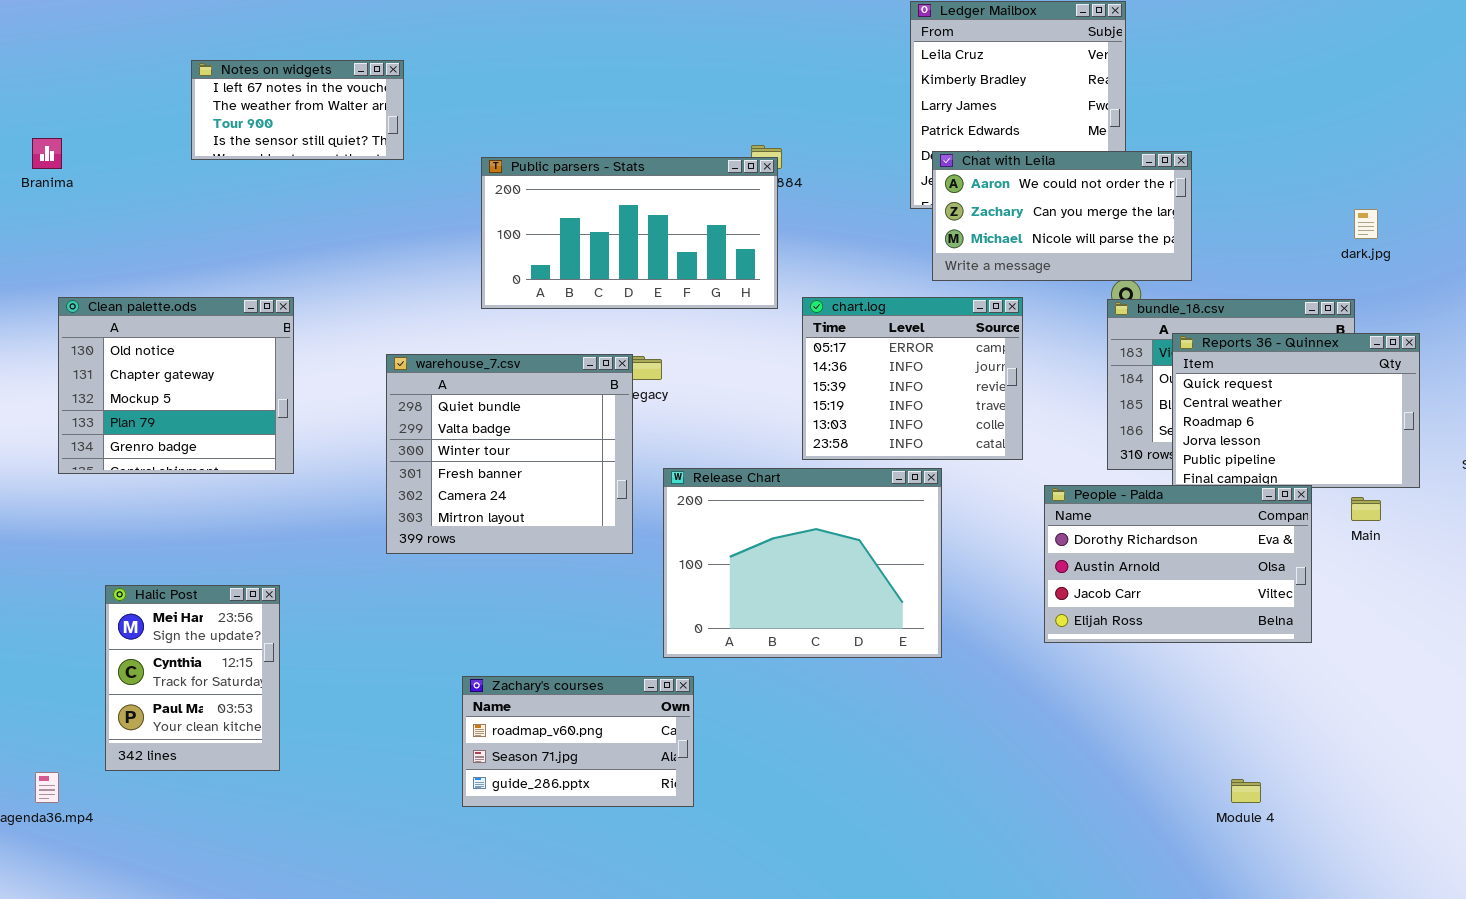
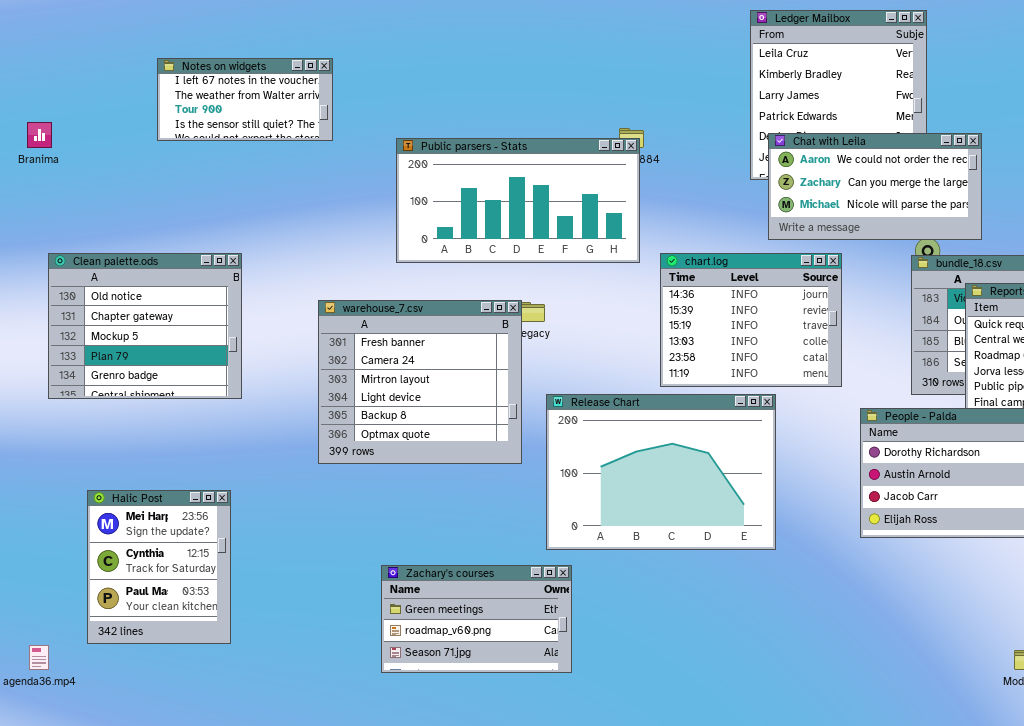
chart.log: [802,297,1023,460] -> [660,253,842,387], scrolled down 1 row
warehouse_7.csv: [386,354,633,554] -> [318,300,522,464], scrolled down 3 rows
Zachary's courses: [462,676,694,807] -> [381,565,572,673], scrolled up 1 row

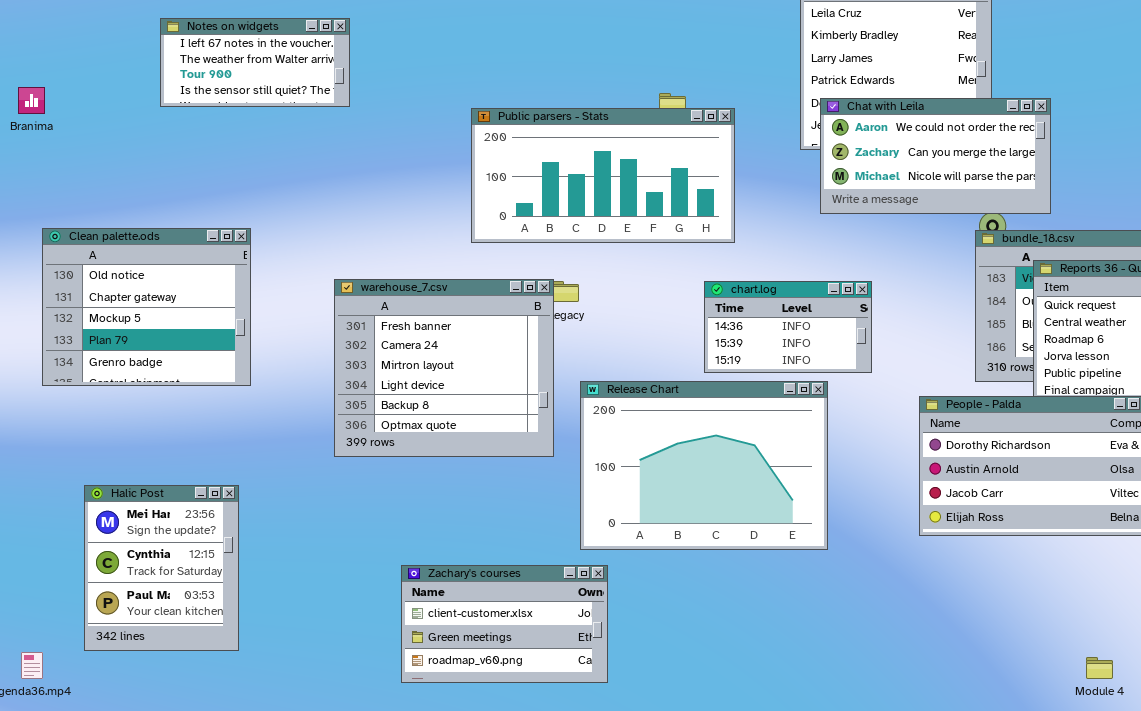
Public parsers - Stats: [396,138,640,263] -> [471,108,735,243], moved
chart.log: [660,253,842,387] -> [704,281,872,373], resized
Zachary's courses: [381,565,572,673] -> [401,565,608,683], scrolled up 1 row

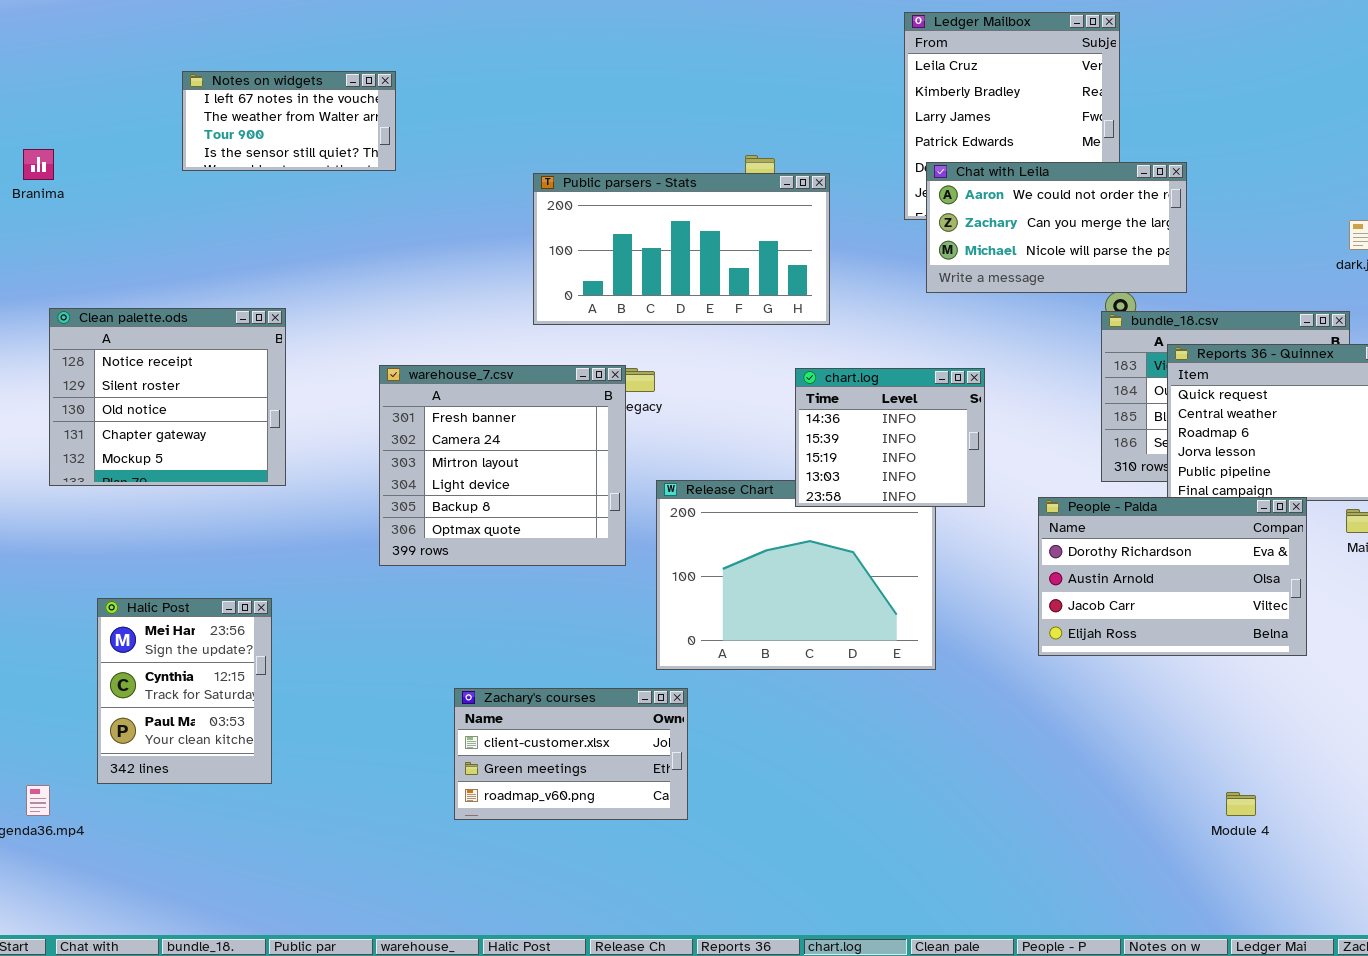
Clean palette.ods: [42,228,251,386] -> [49,308,286,486], scrolled up 2 rows
chart.log: [704,281,872,373] -> [795,368,985,507], resized

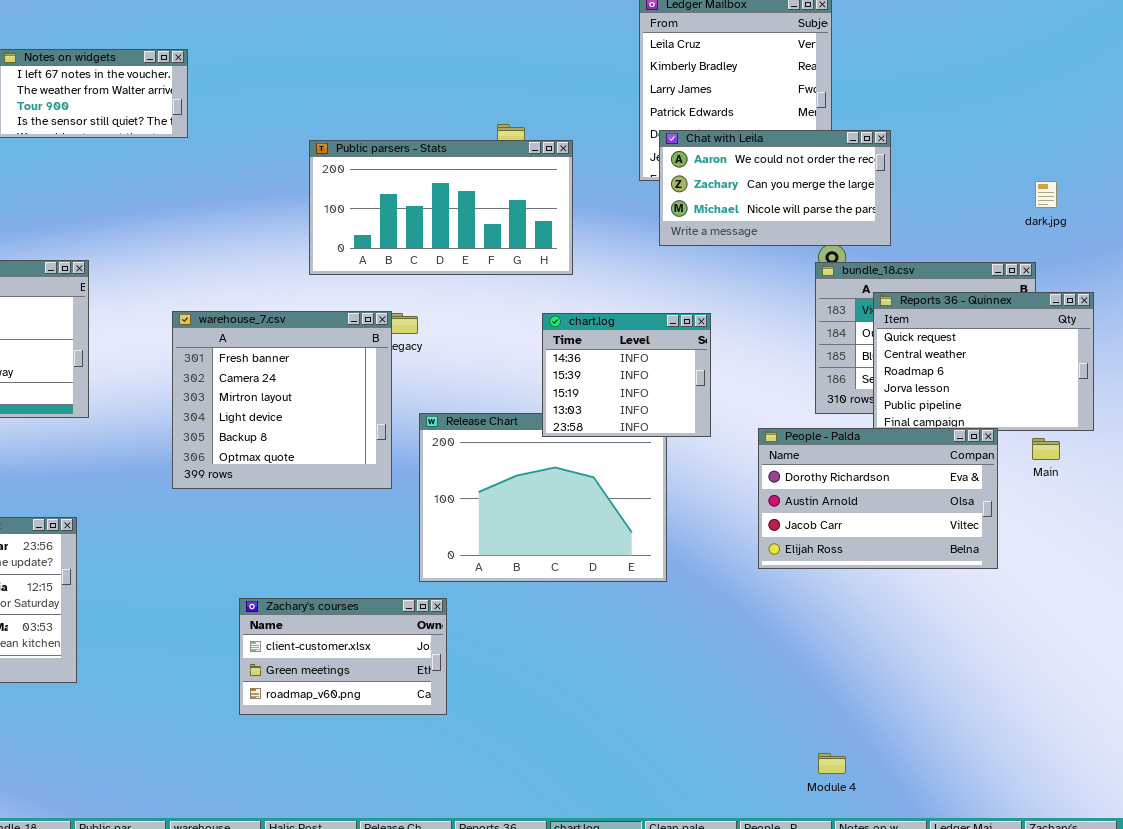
Module 4: [1226,792,1256,816] -> [818,753,846,774], moved

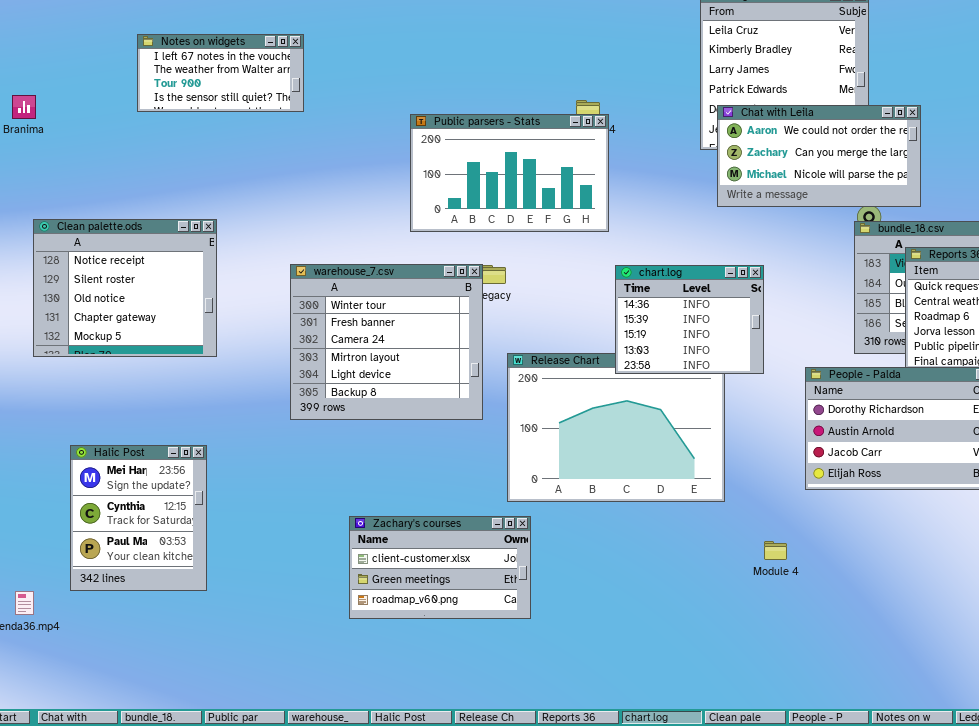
Public parsers - Stats: [309,140,573,275] -> [410,114,609,232], resized
warehouse_7.csv: [172,311,392,489] -> [290,264,483,420], scrolled up 1 row
Module 4: [818,753,846,774] -> [764,541,787,560], moved

